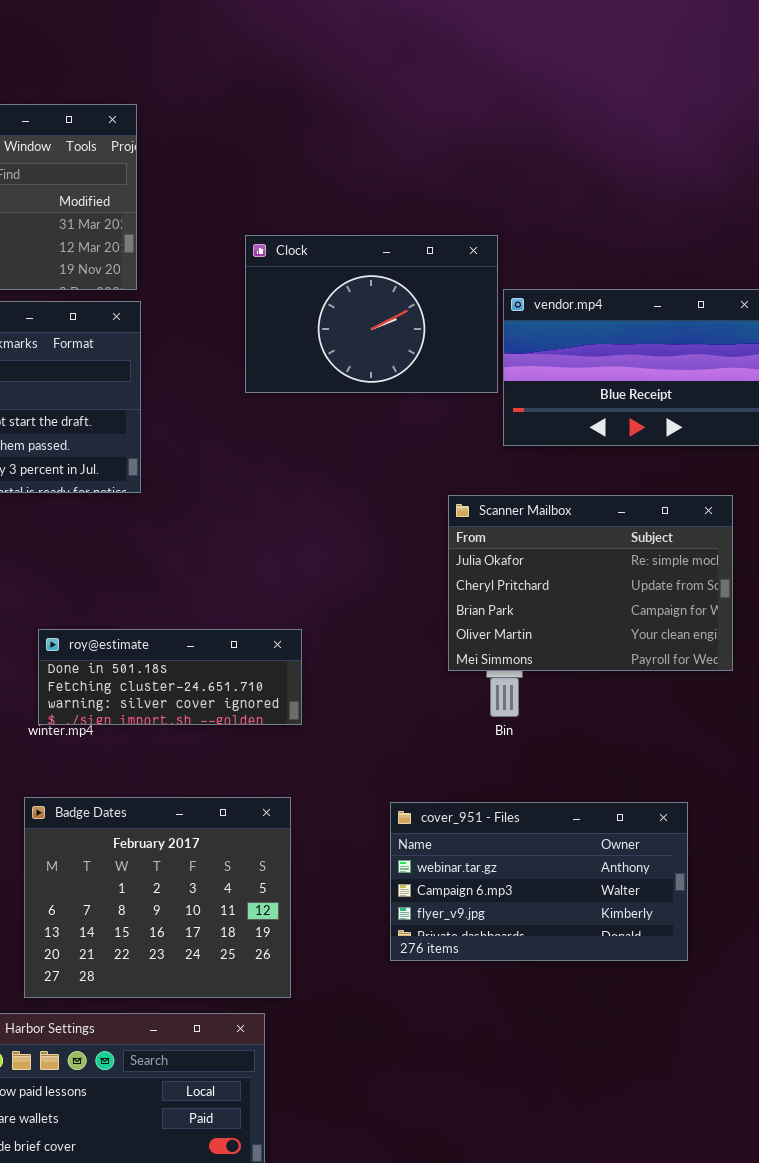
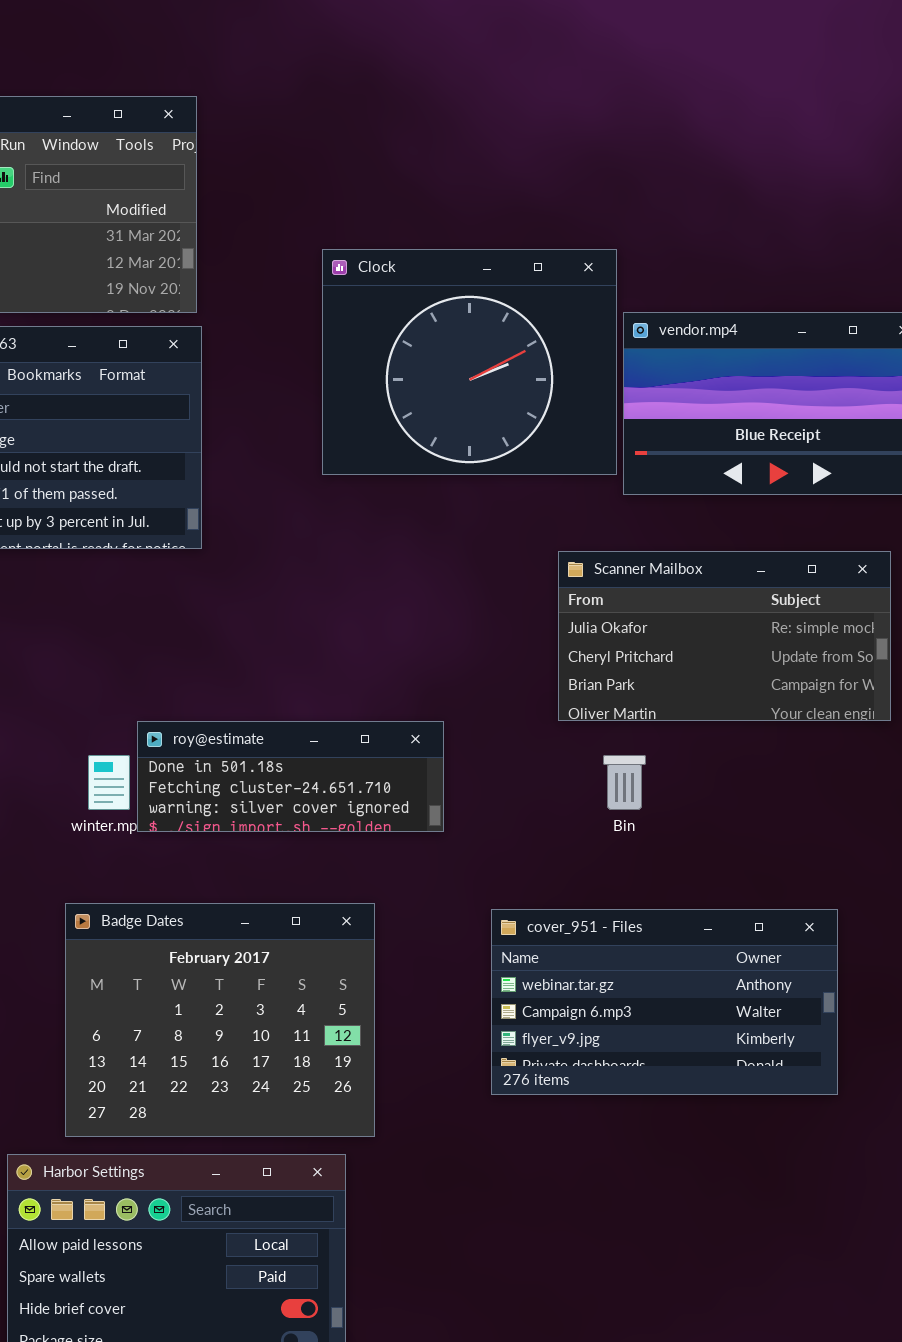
Clock: [245,235,498,393] -> [322,249,617,475], resized
Scanner Mailbox: [448,495,733,671] -> [558,551,891,721], resized
roy@estimate: [38,629,302,725] -> [137,721,444,832], moved

